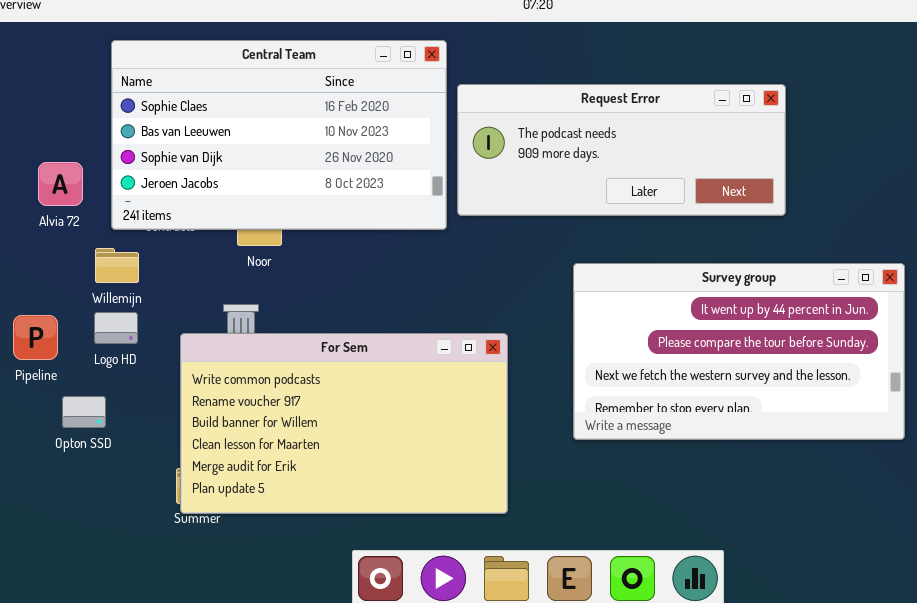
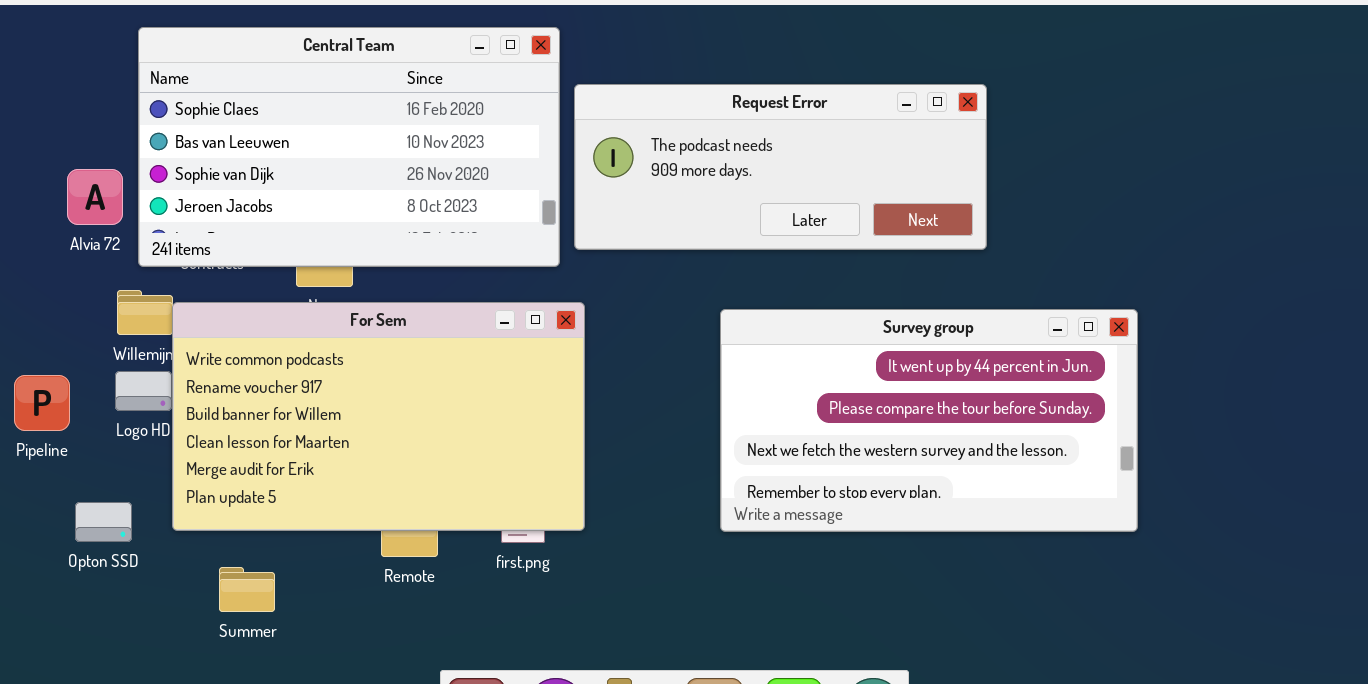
Alvia 72: [38,162,83,206] -> [67,169,123,225], moved
For Sem: [180,333,508,514] -> [172,302,585,531], moved
Opton SSD: [62,396,106,428] -> [75,502,132,542], moved

